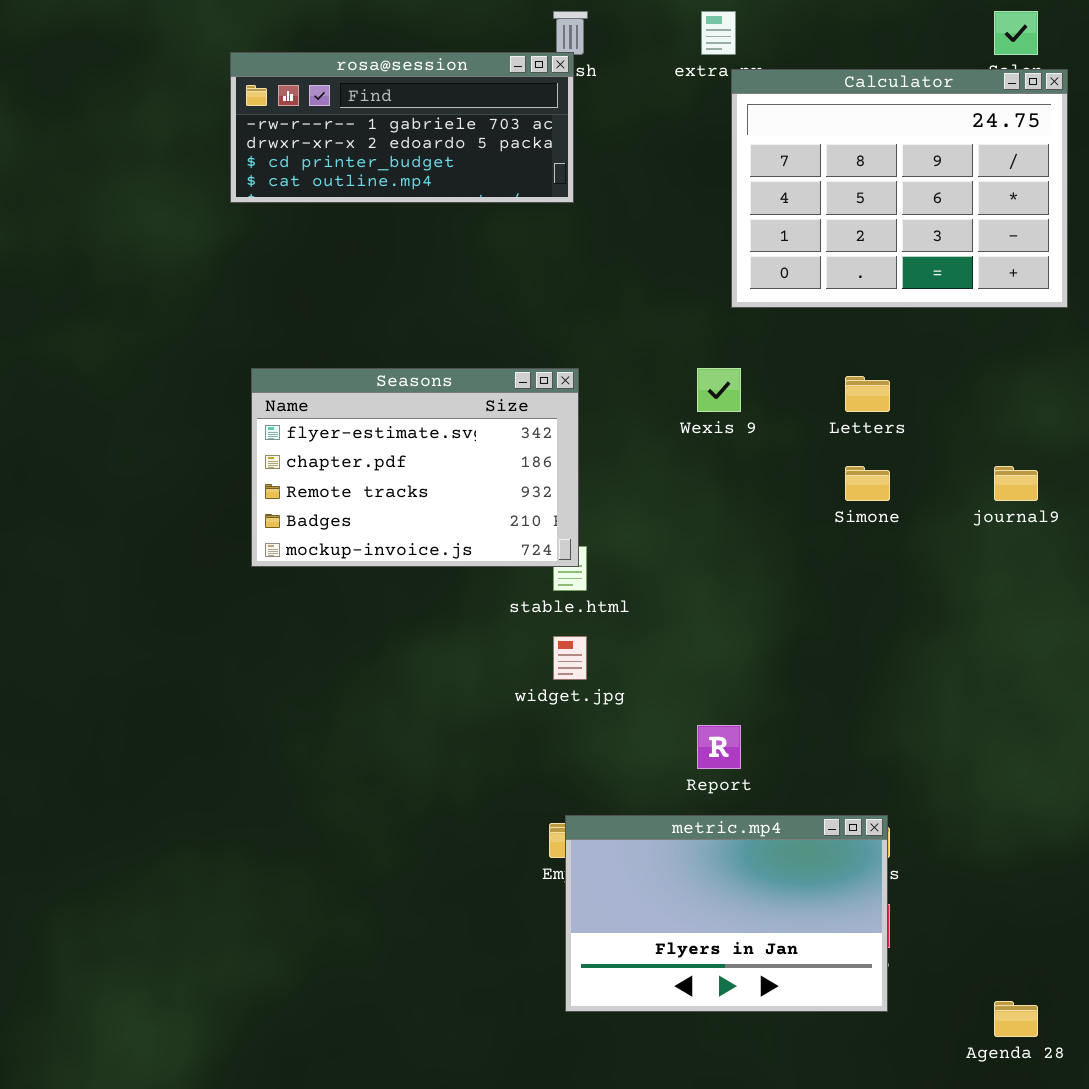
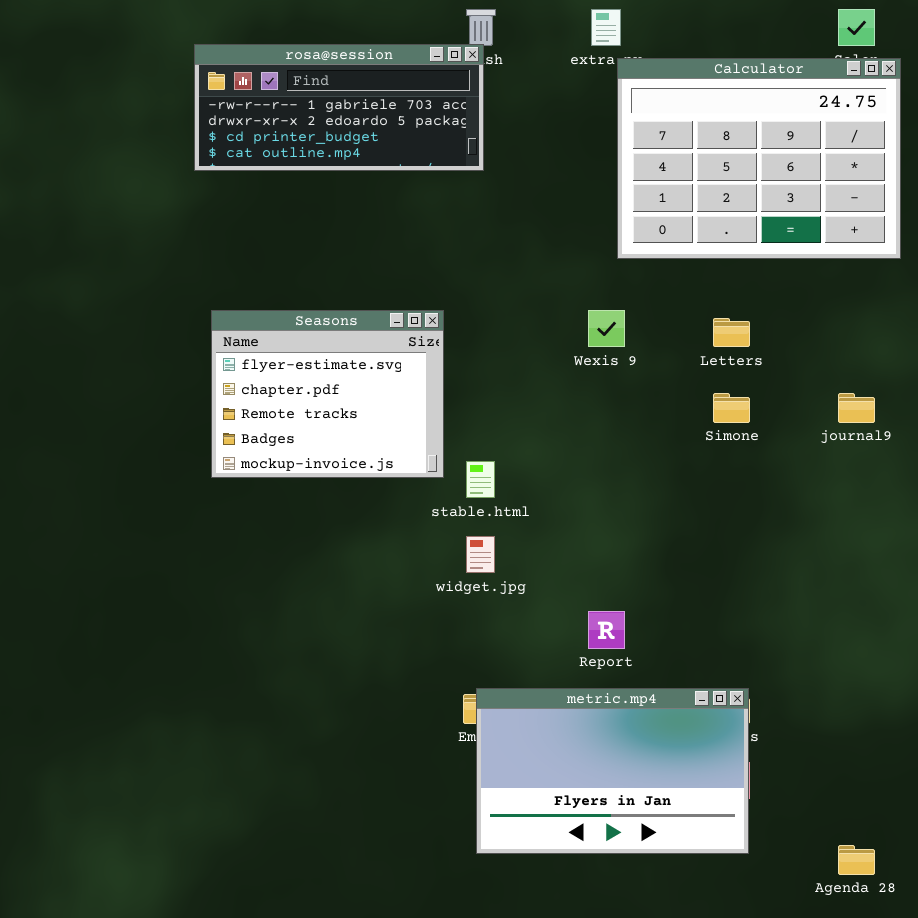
Seasons: [251,368,579,567] -> [211,310,444,478], resized

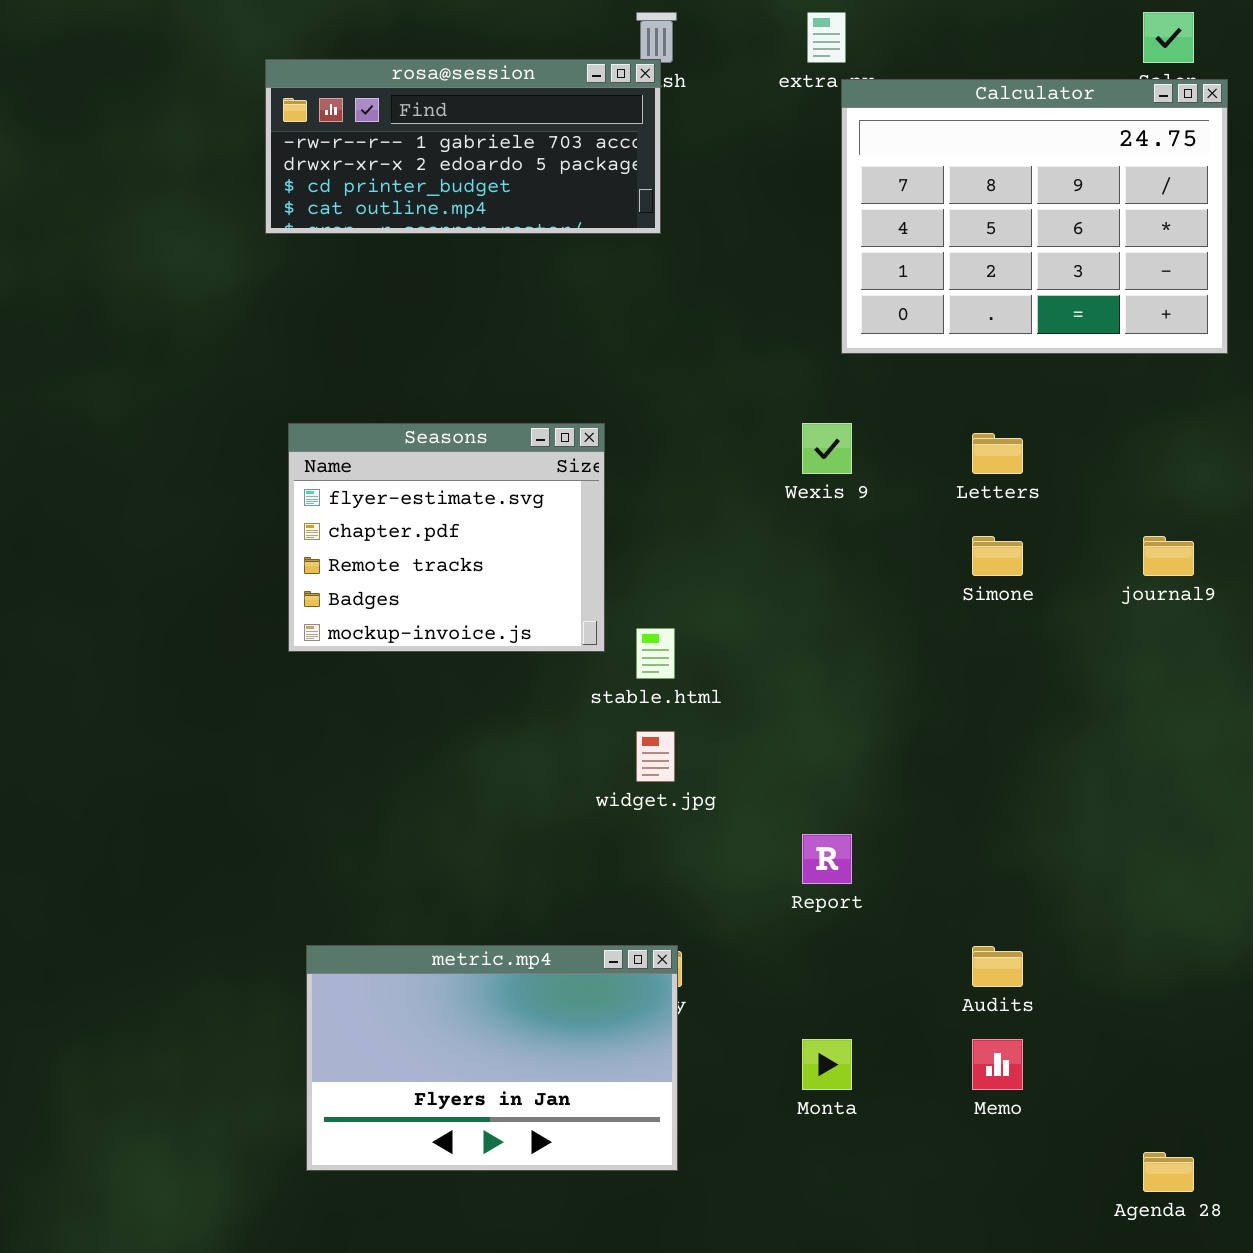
metric.mp4: [476,688,749,854] -> [306,945,678,1171], moved

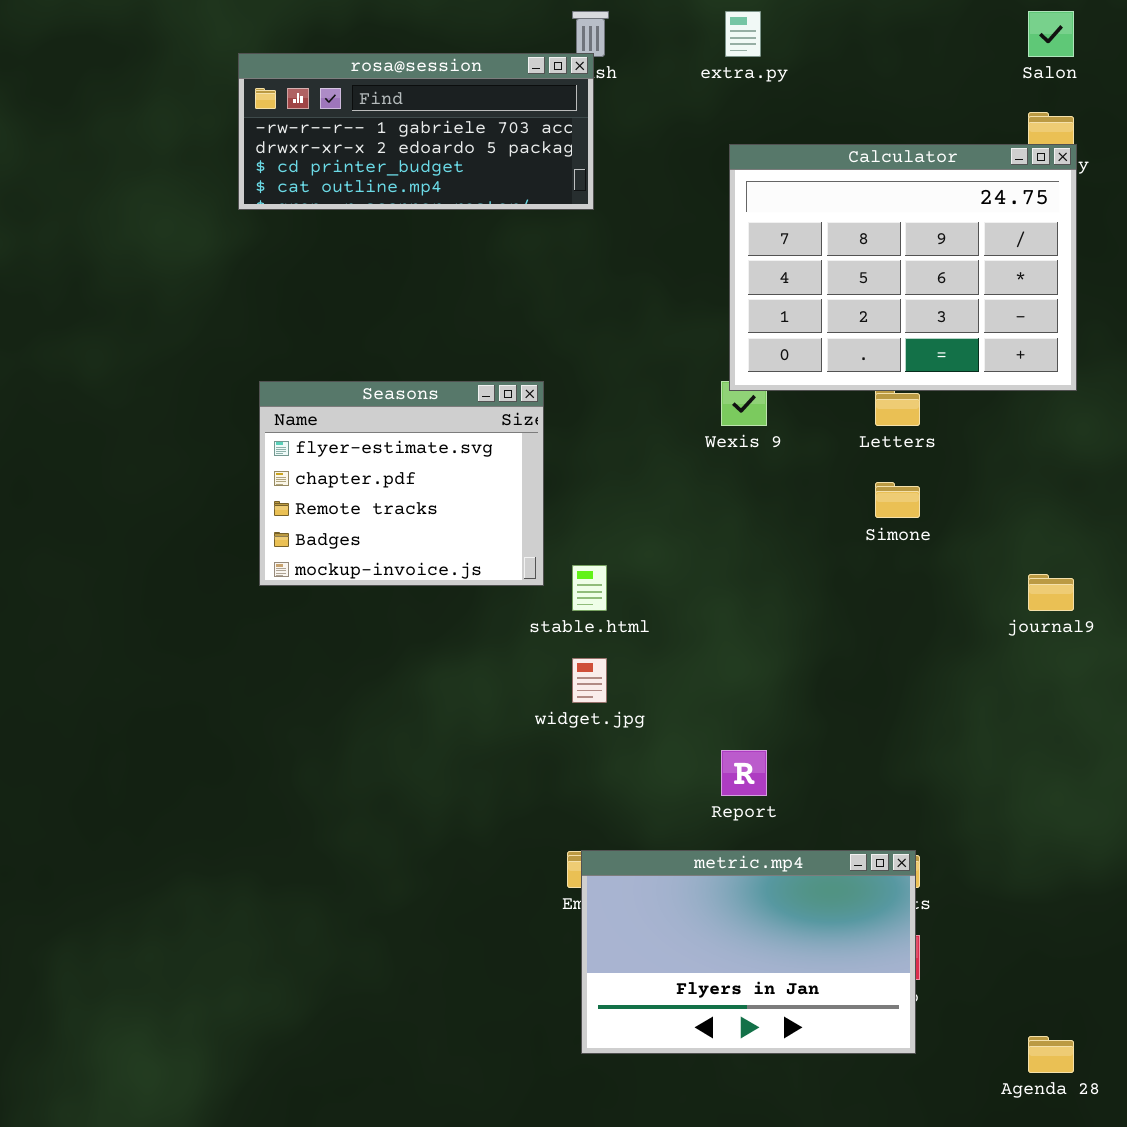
Calculator: [841,79,1228,354] -> [729,144,1077,391], moved
journal9: [1143,536,1194,576] -> [1028,574,1074,611], moved
metric.mp4: [306,945,678,1171] -> [581,850,916,1054], moved

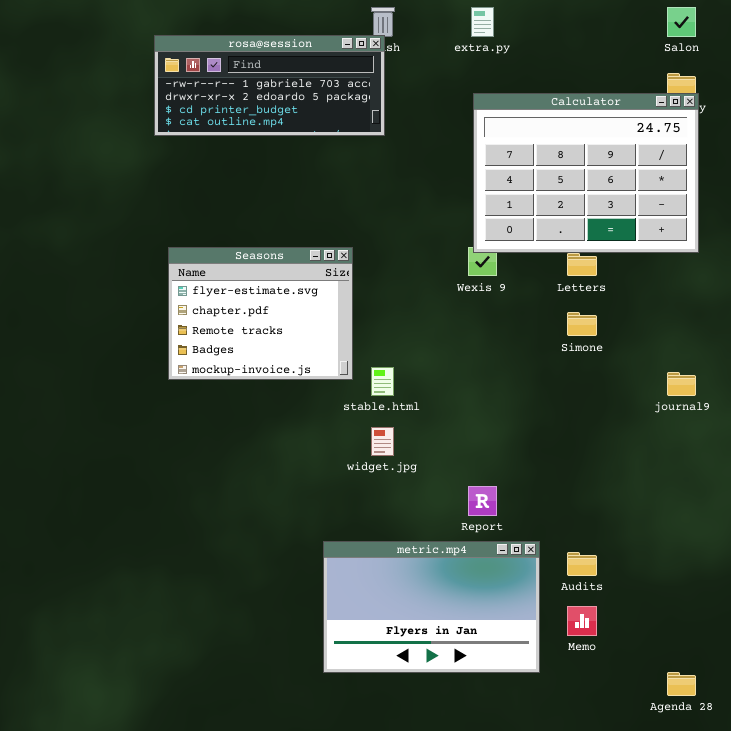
metric.mp4: [581,850,916,1054] -> [323,541,540,673], moved

